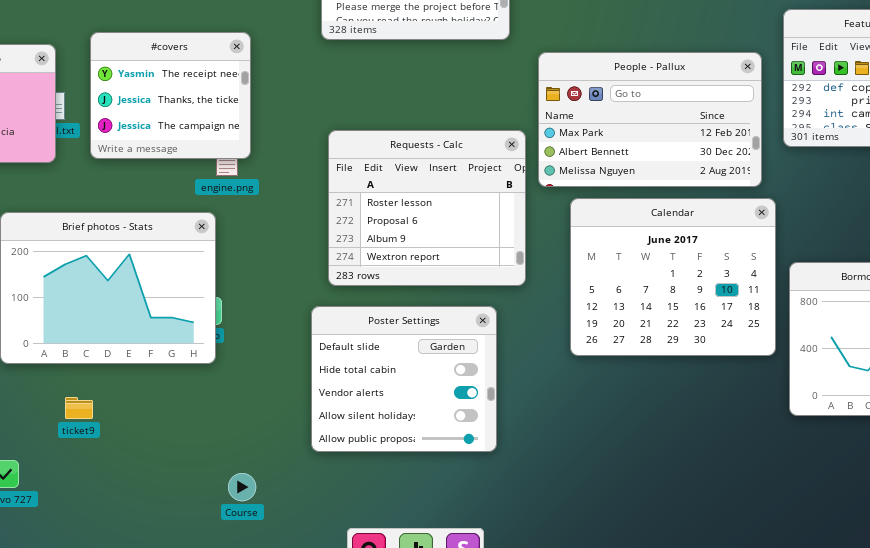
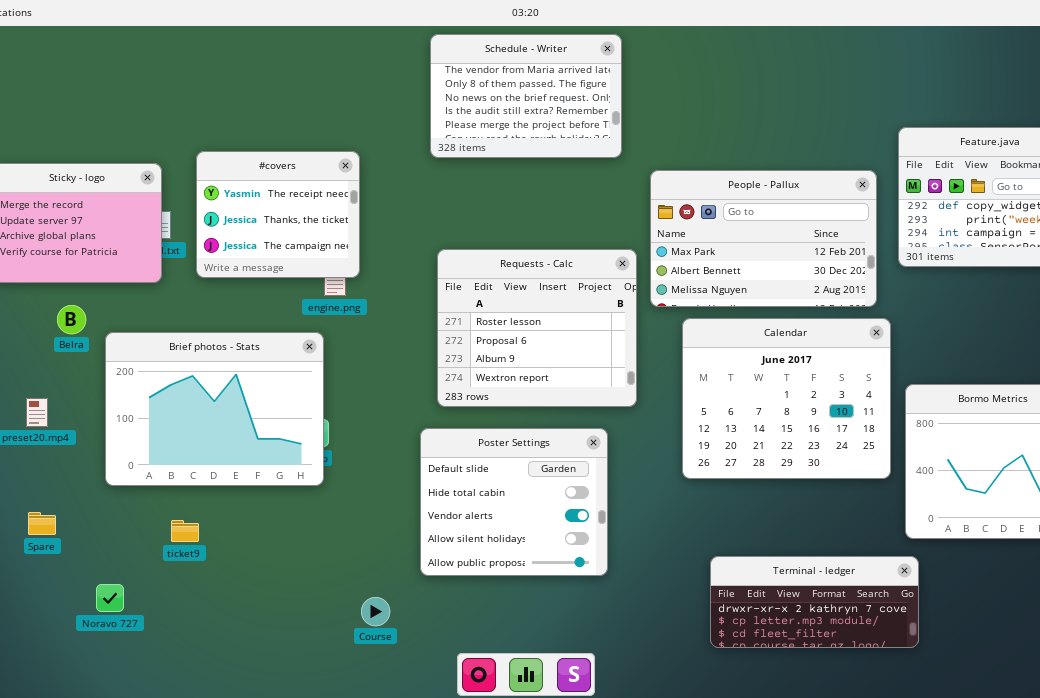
Terminal - ledger: none -> [710,556,919,648], opened
Course: [228,473,256,501] -> [361,597,390,626], moved

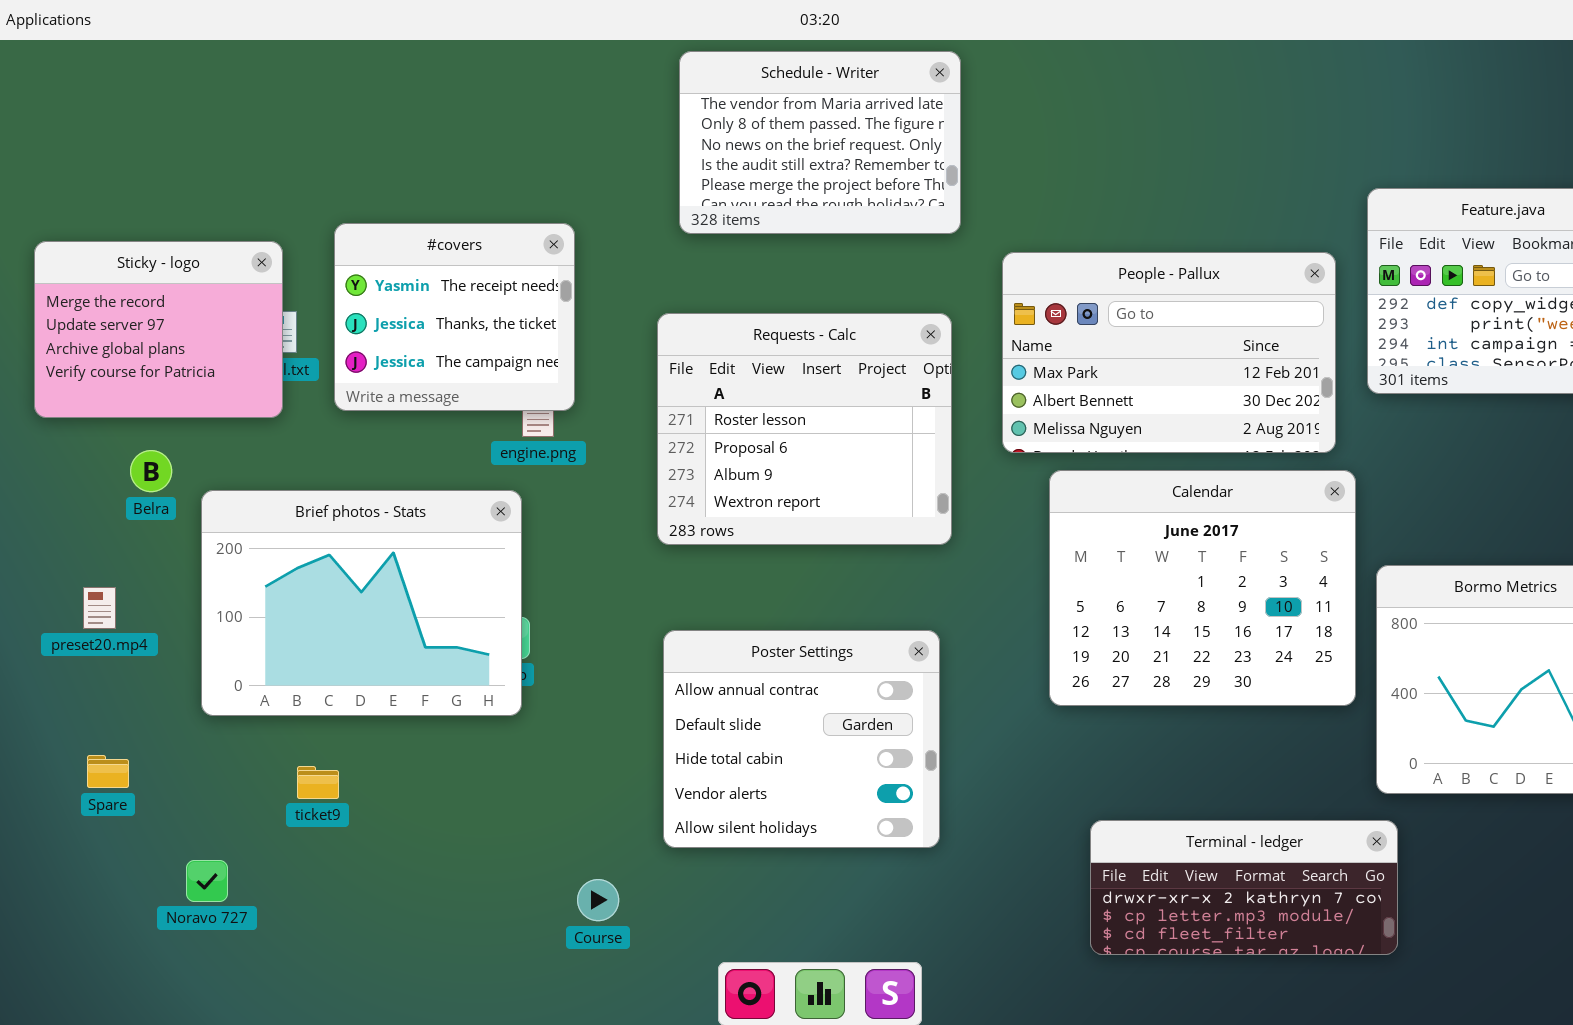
Requests - Calc: [437,249,637,407] -> [657,313,952,545], moved
Poster Settings: [420,428,608,576] -> [663,630,940,848], scrolled up 1 row

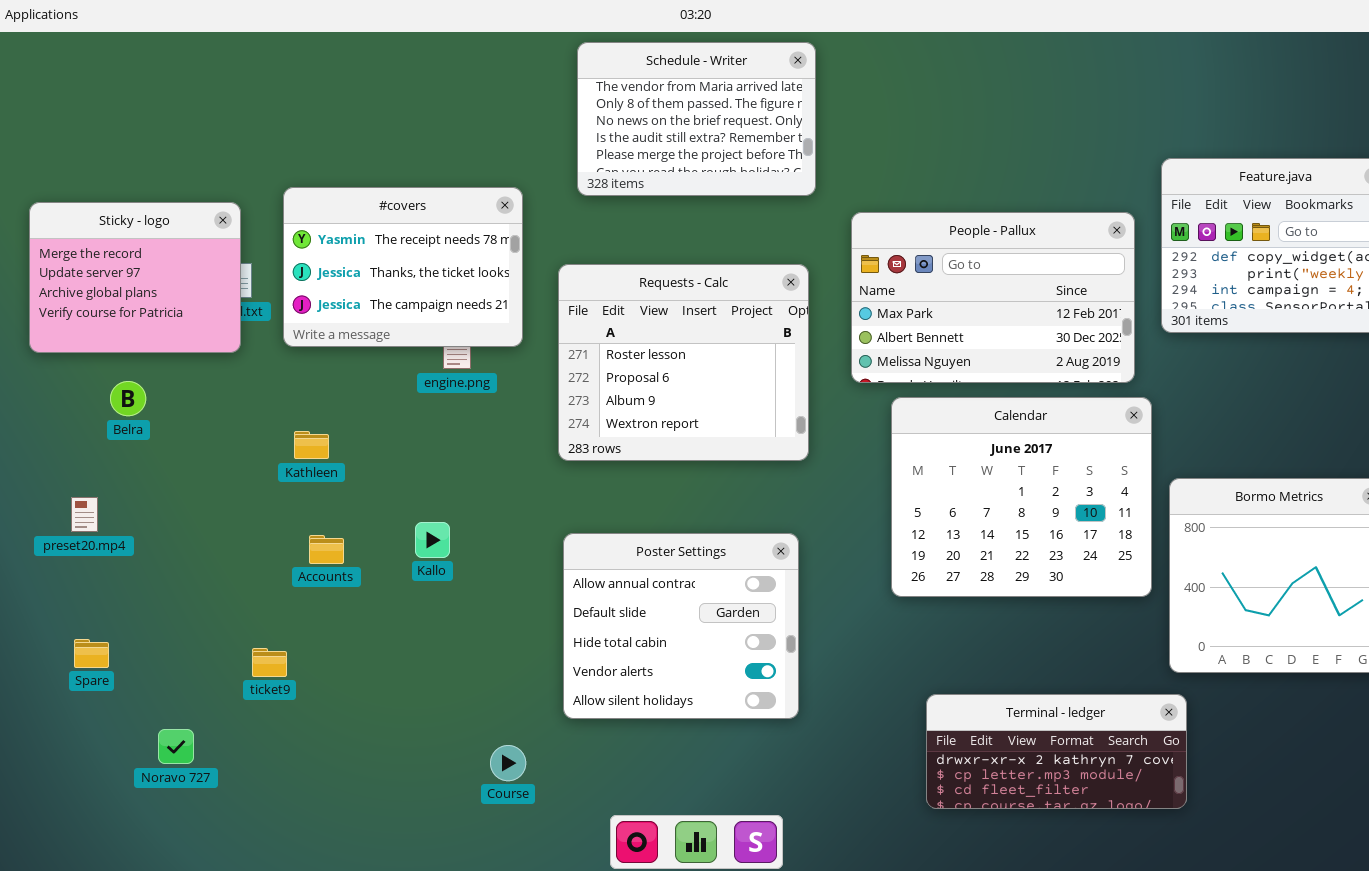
#covers: [334,223,575,411] -> [283,187,523,347], resized
Brief photos - Stats: [201,490,522,716] -> none, closed

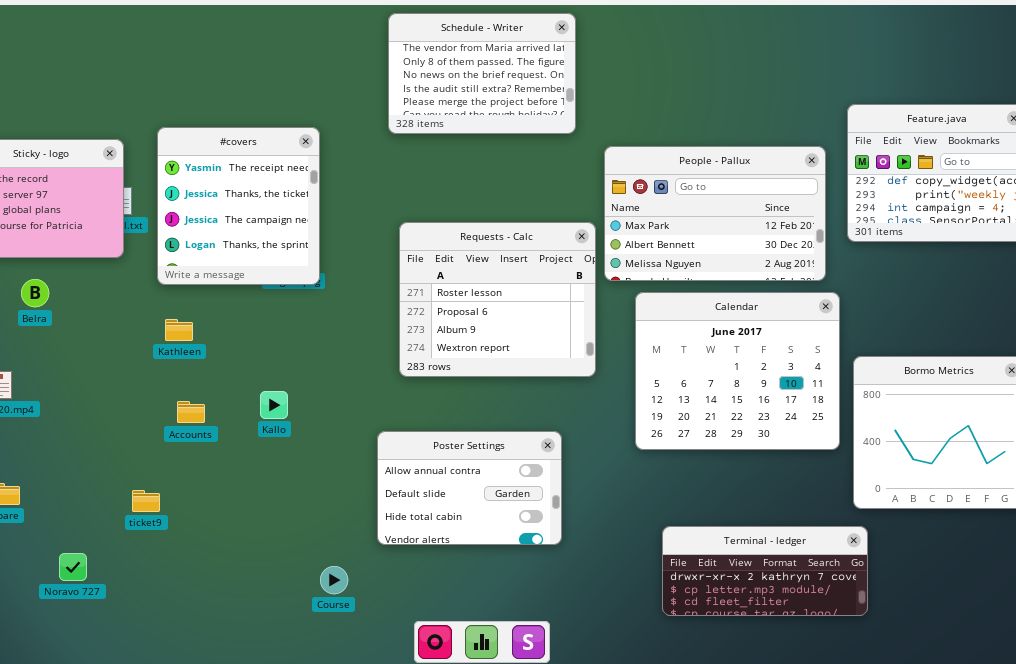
#covers: [283,187,523,347] -> [157,127,320,285], resized
Requests - Calc: [558,264,809,461] -> [399,222,596,377], moved
Poster Settings: [563,533,799,719] -> [377,431,562,545], resized

